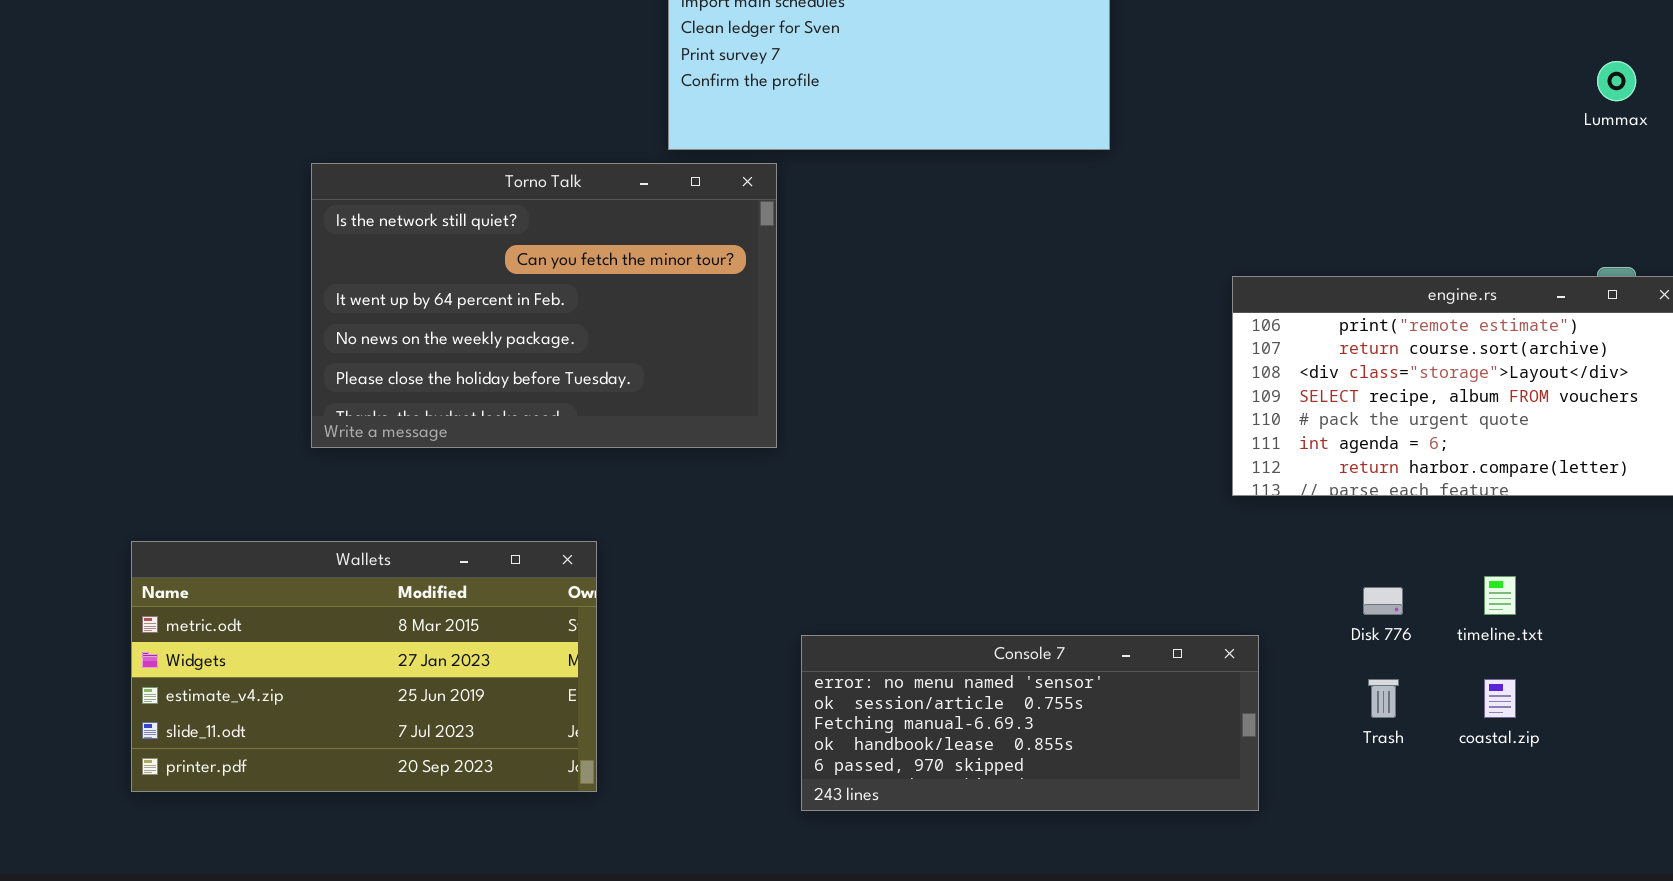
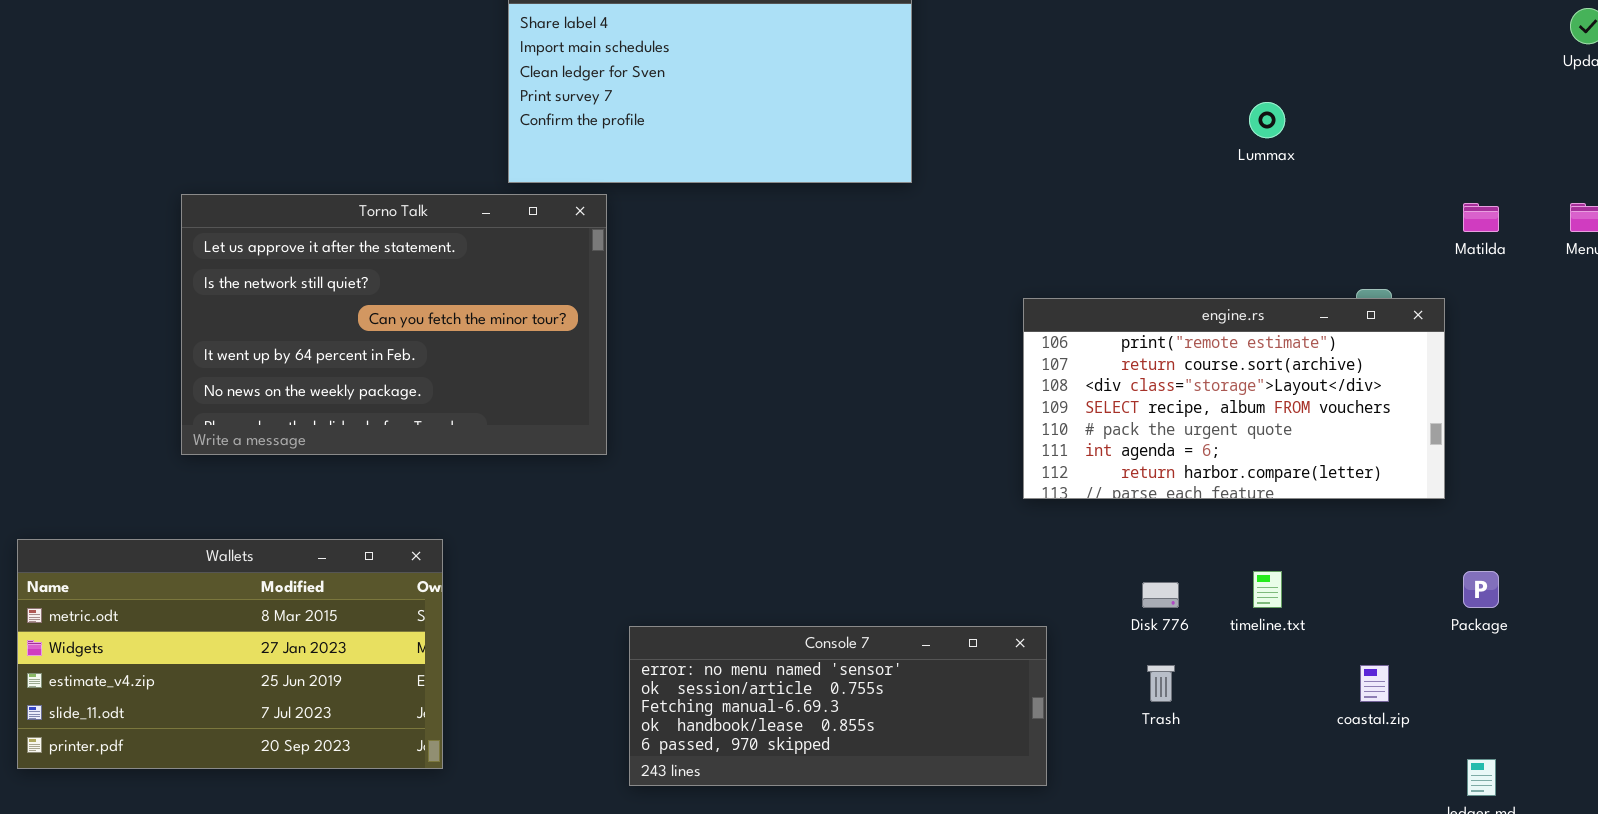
Lummax: [1597,61,1636,101] -> [1249,102,1285,138], moved
Torno Talk: [311,163,777,448] -> [181,194,607,455], scrolled up 1 row
coastal.zip: [1484,679,1516,718] -> [1360,665,1389,702], moved

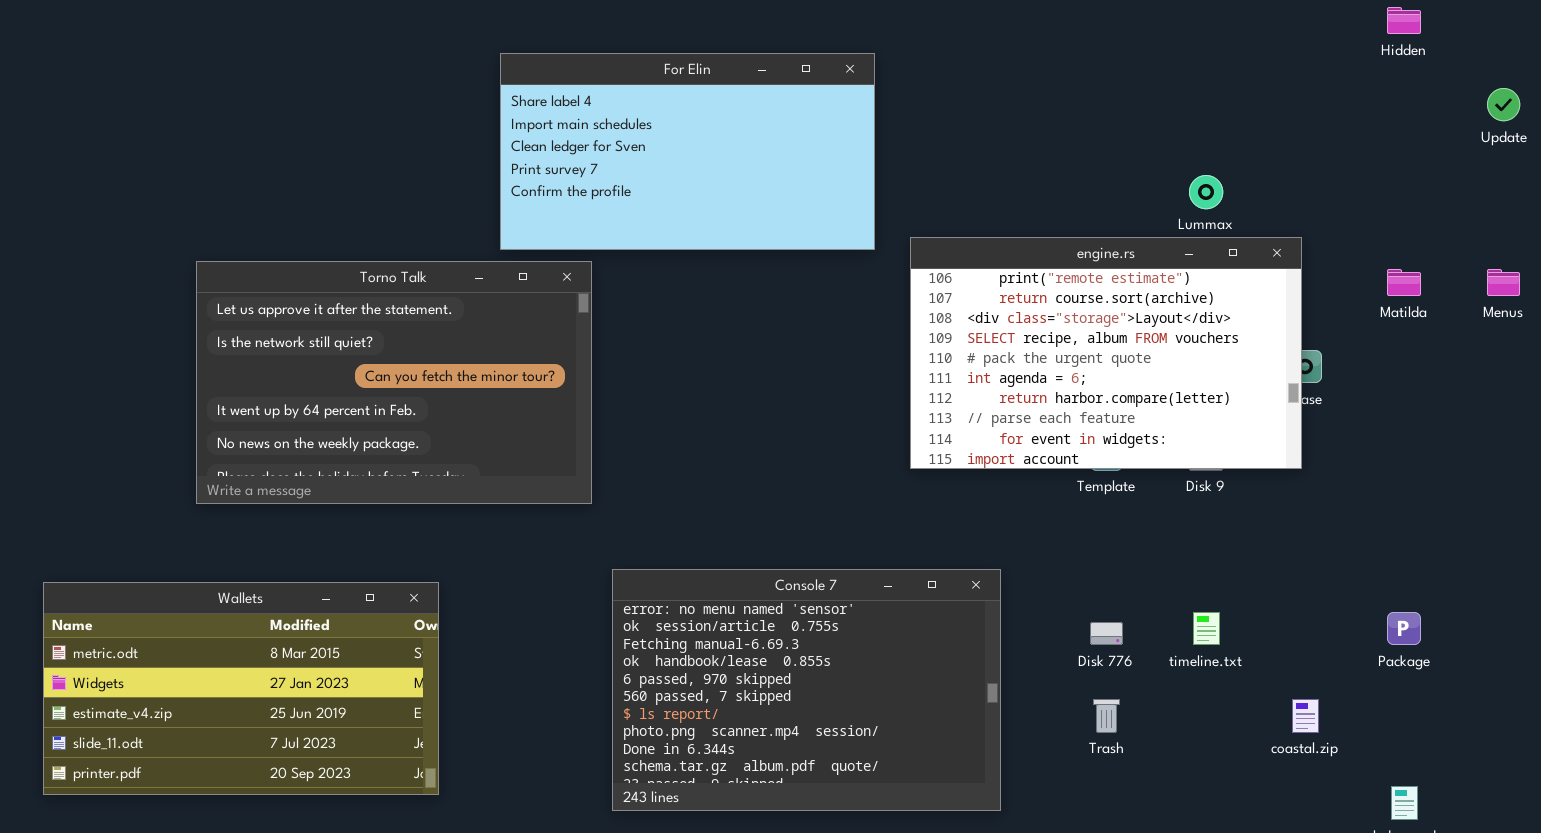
engine.rs: [1023,298,1445,499] -> [910,237,1302,469], moved, resized
Console 7: [629,626,1047,786] -> [612,569,1001,811], resized

